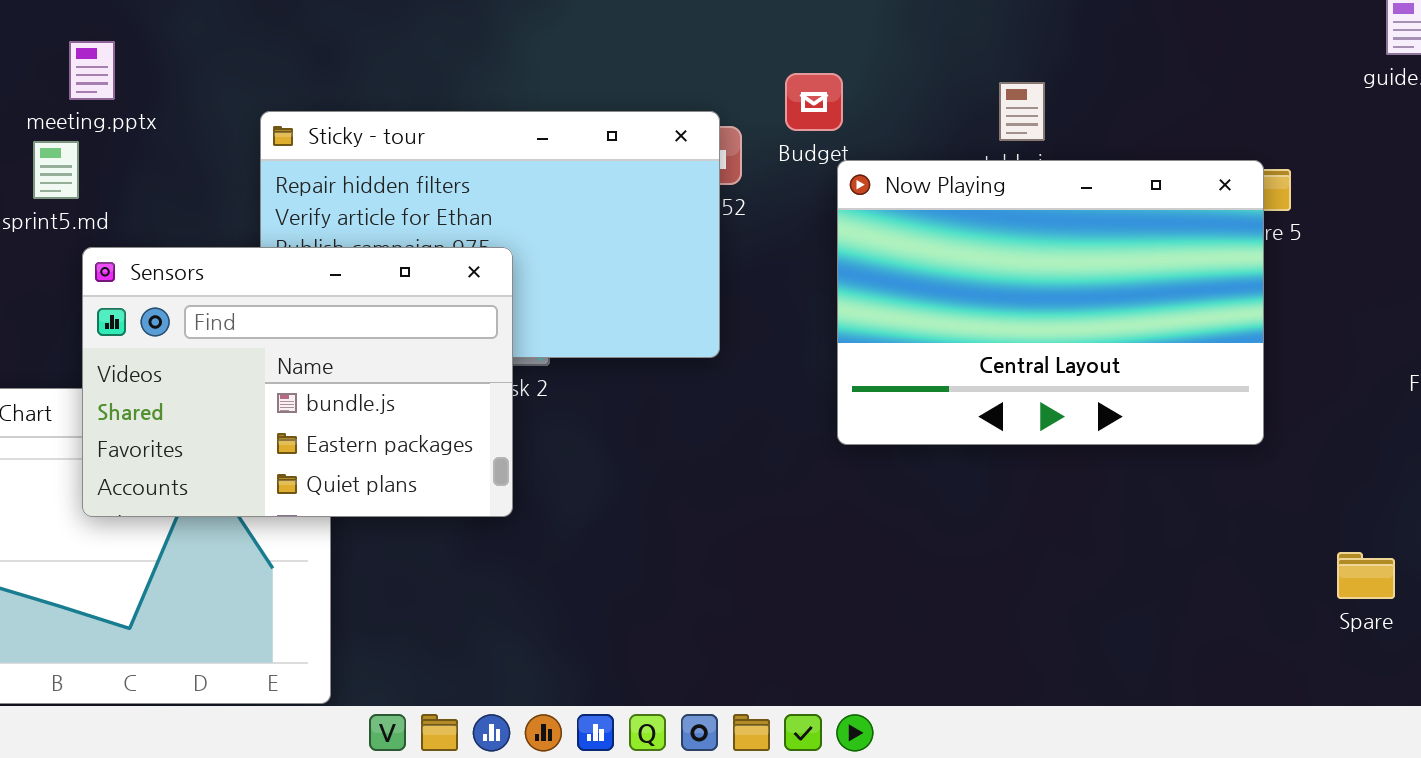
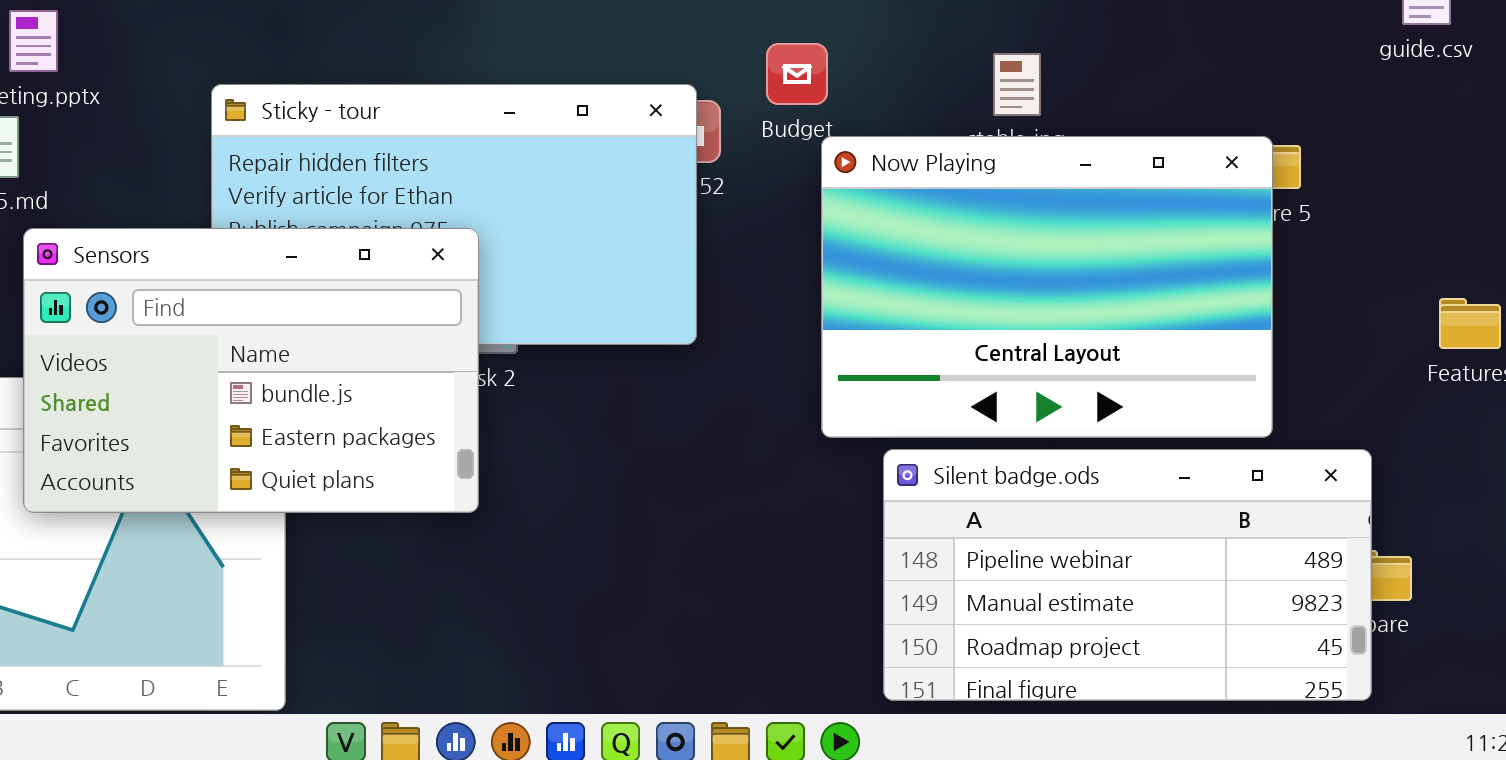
Silent badge.ods: none -> [883,449,1372,701], opened

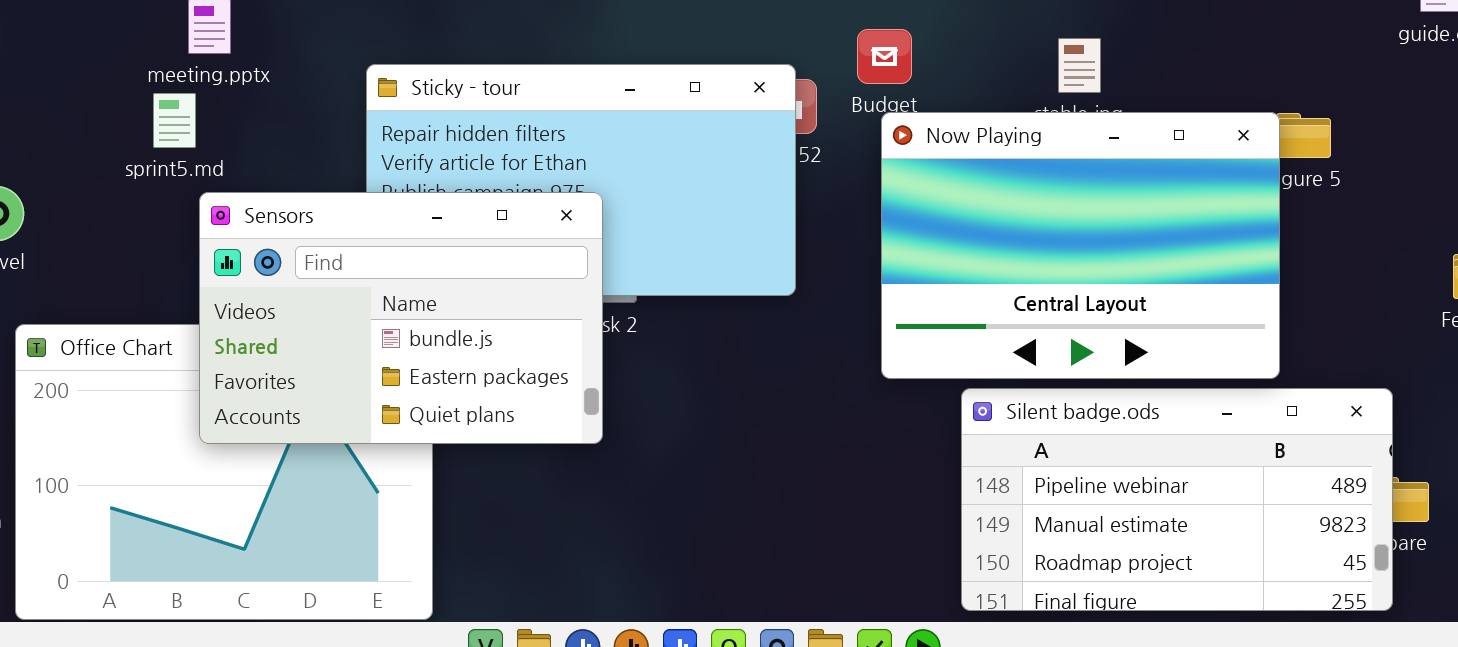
Now Playing: [821,136,1273,438] -> [881,112,1280,379], moved

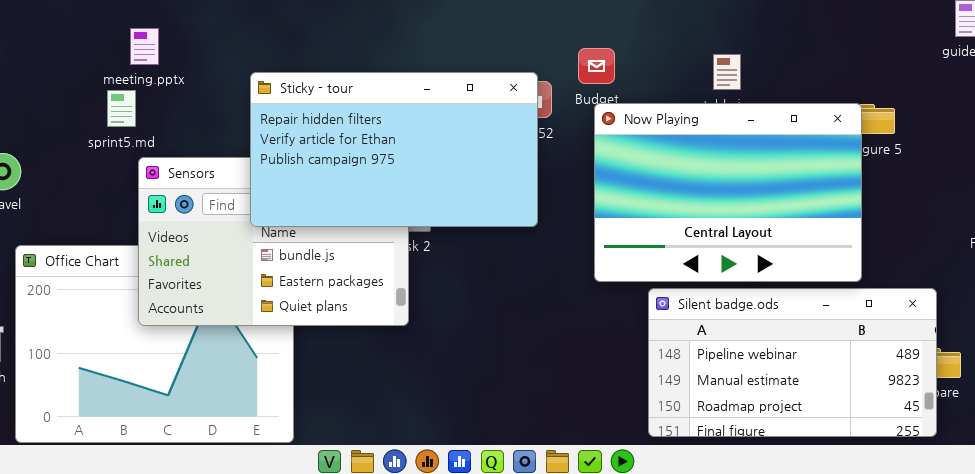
Sticky - tour: [366,64,796,296] -> [250,72,538,227], raised

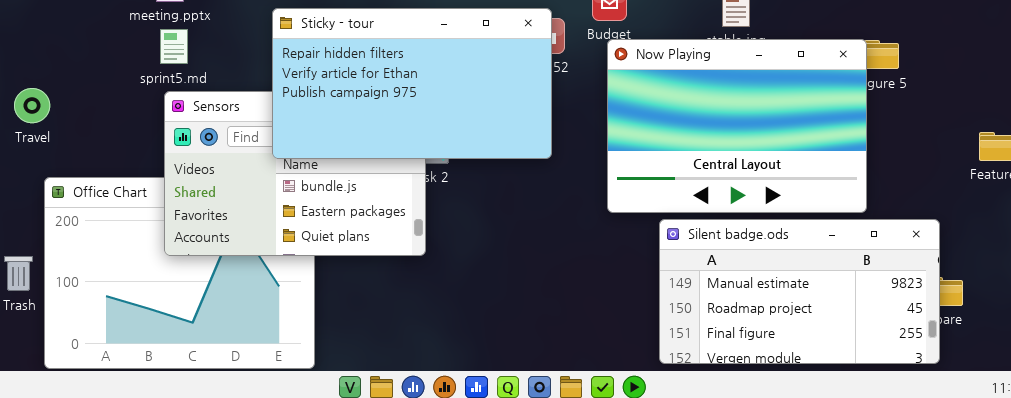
sprint5.md: [107,90,136,127] -> [160,29,188,64], moved
Silent badge.ods: [648,288,937,437] -> [659,219,940,364], scrolled down 1 row

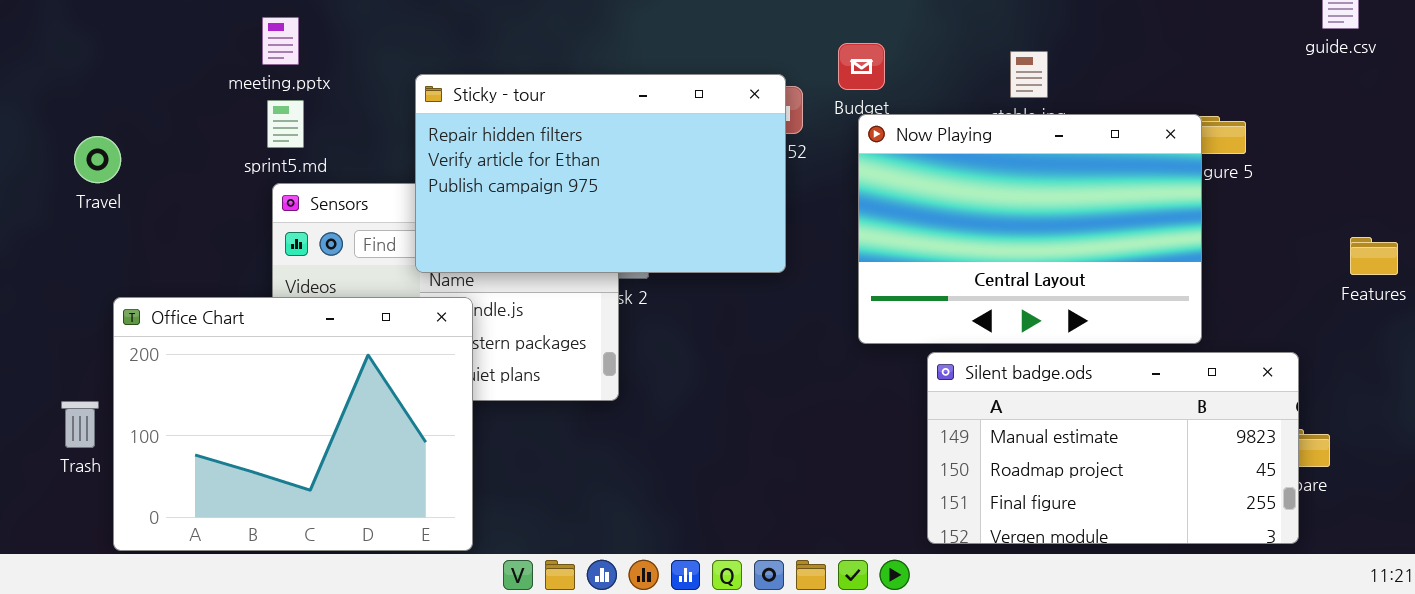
Travel: [14,88,50,123] -> [74,136,121,183], moved
Office Chart: [44,177,315,369] -> [113,297,473,551], raised

